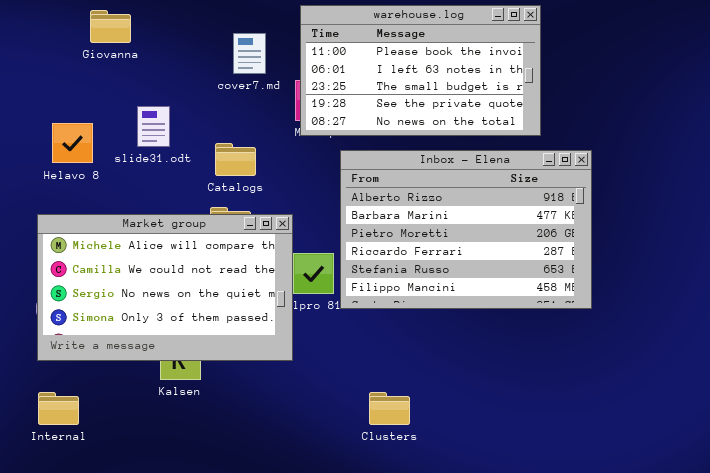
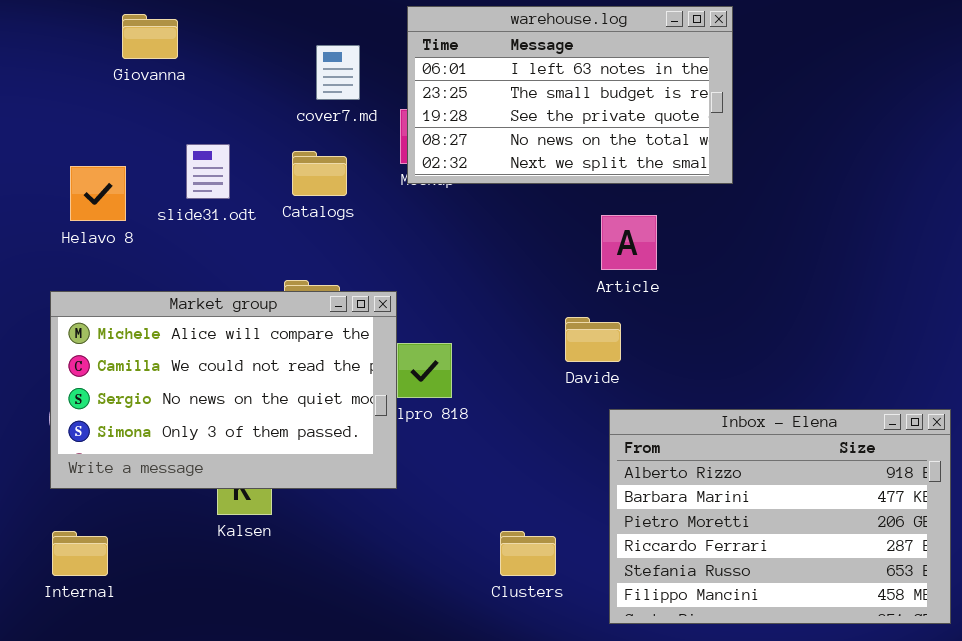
warehouse.log: [300,5,541,136] -> [407,6,733,184], scrolled down 1 row
Catalogs: [215,143,256,176] -> [292,151,347,196], moved
Inbox - Elena: [340,150,592,309] -> [609,409,951,624], moved

